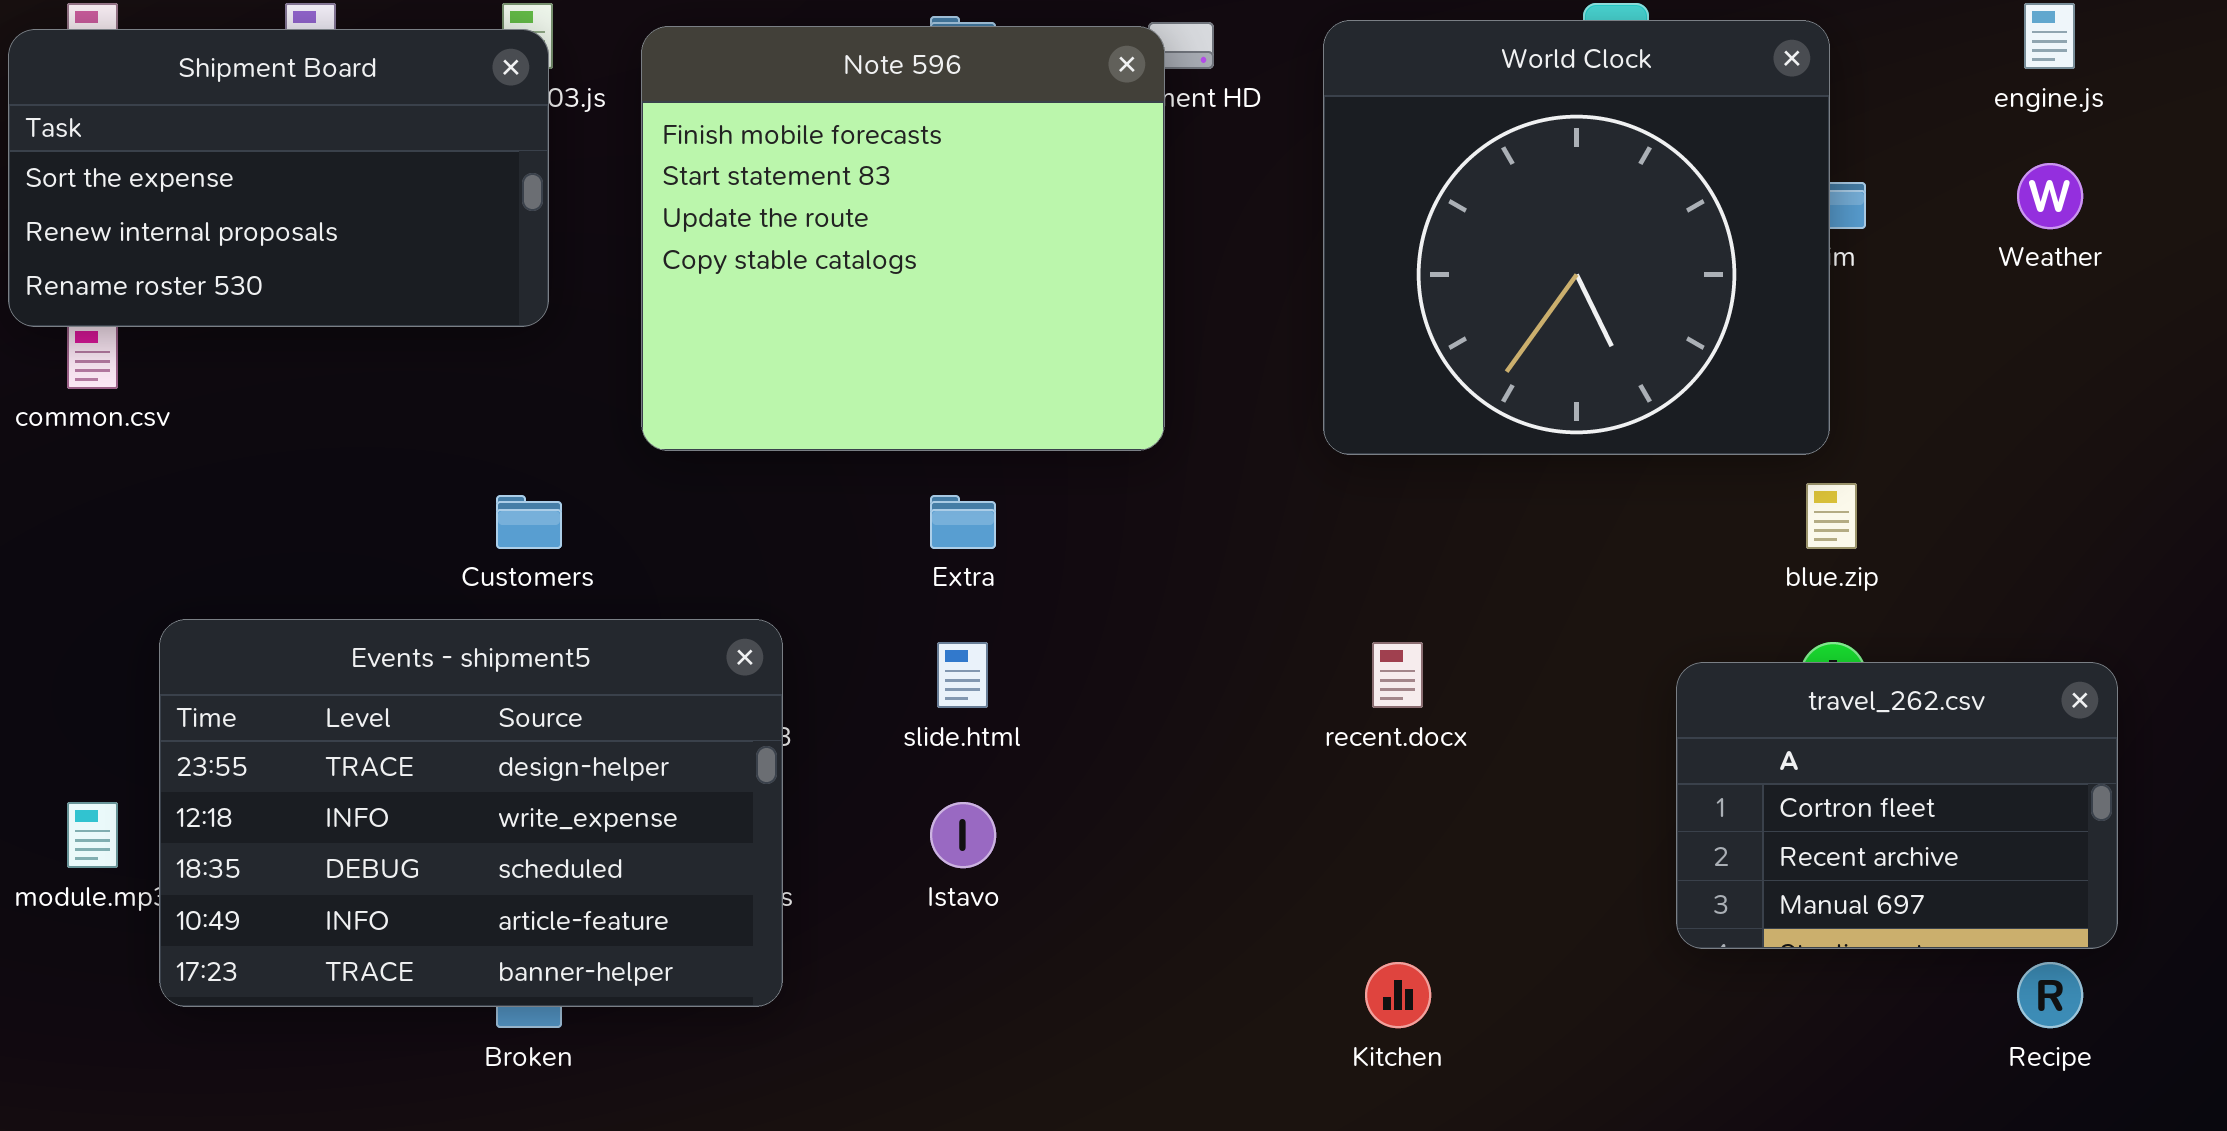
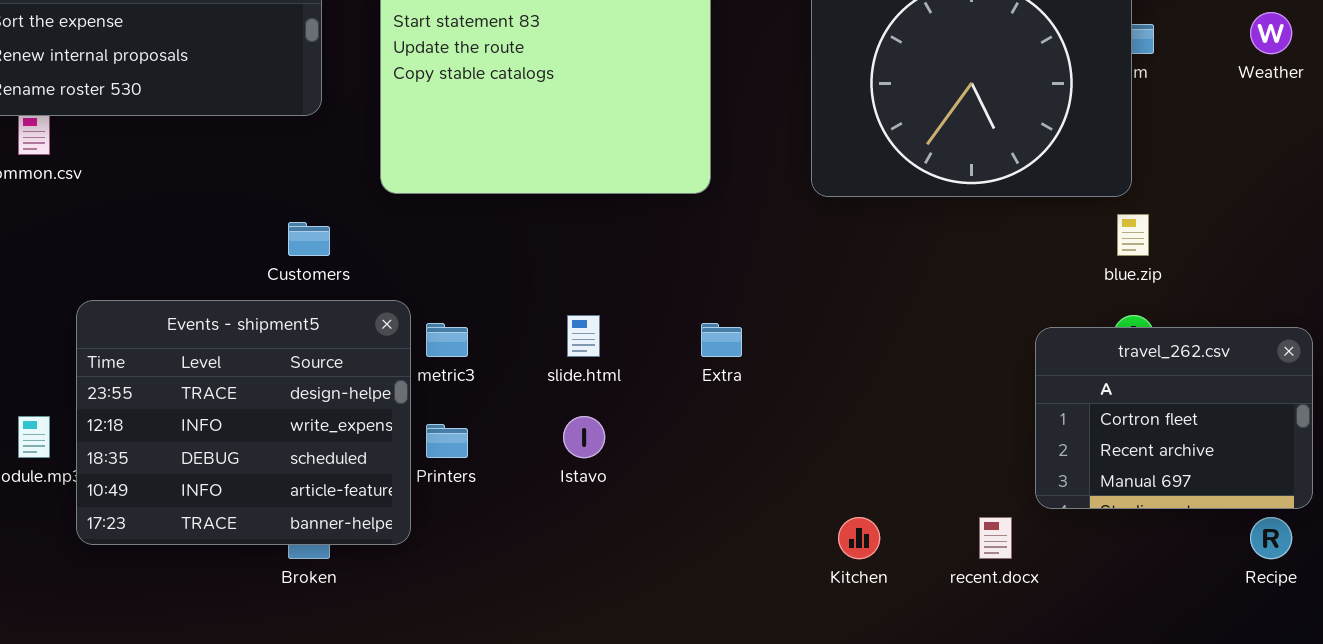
Extra: [930,495,996,549] -> [701,323,742,357], moved
Events - shipment5: [159,619,783,1007] -> [76,300,411,545], resized
recent.docx: [1372,642,1423,708] -> [979,517,1012,559], moved

